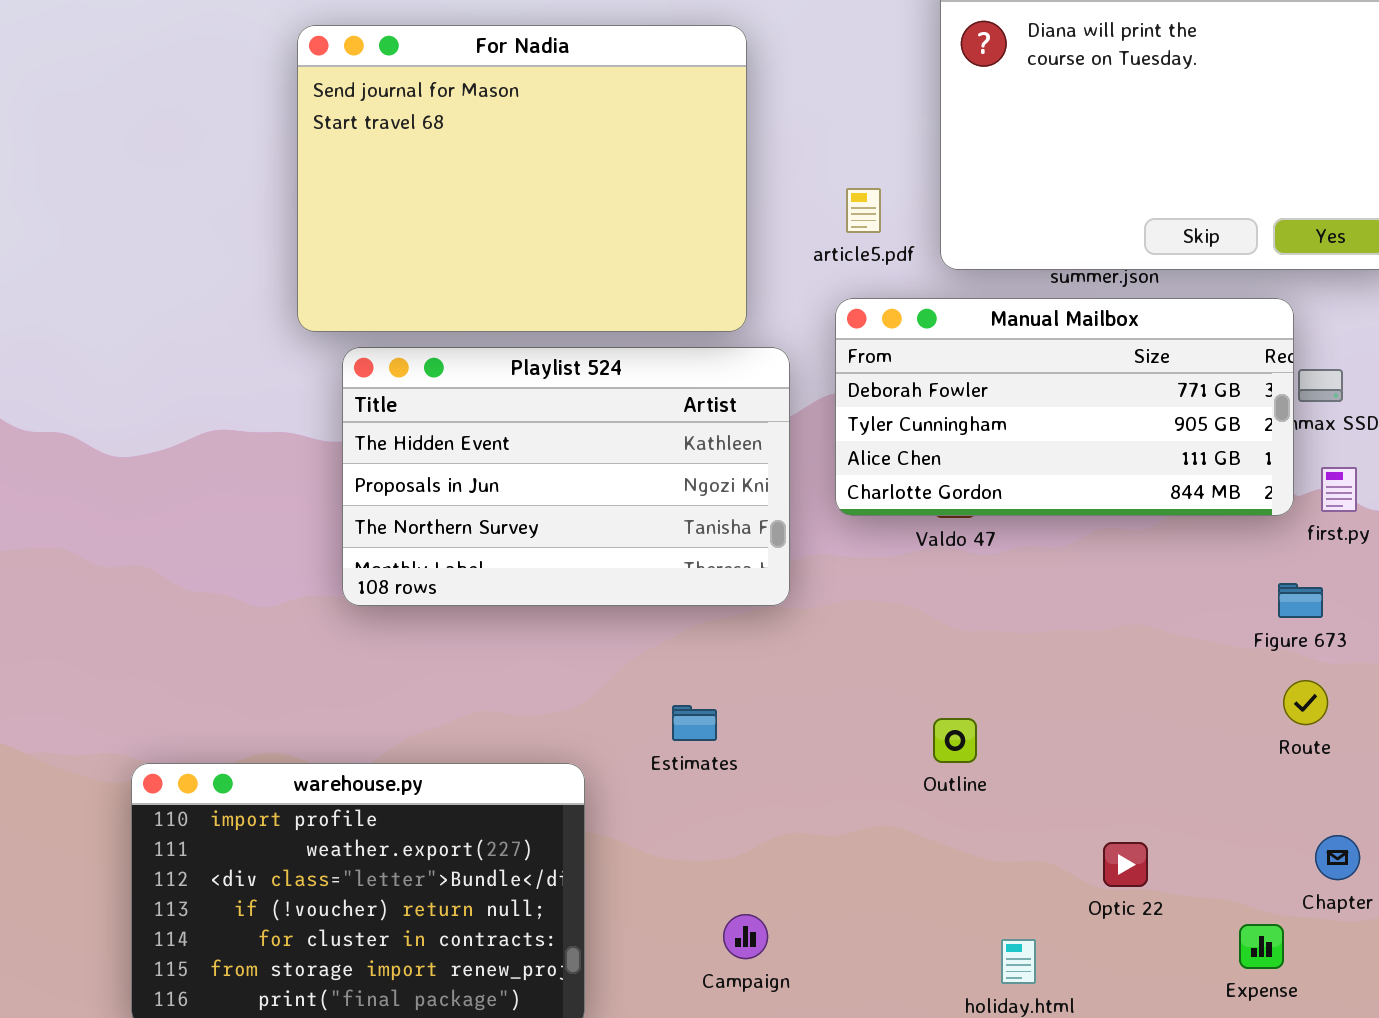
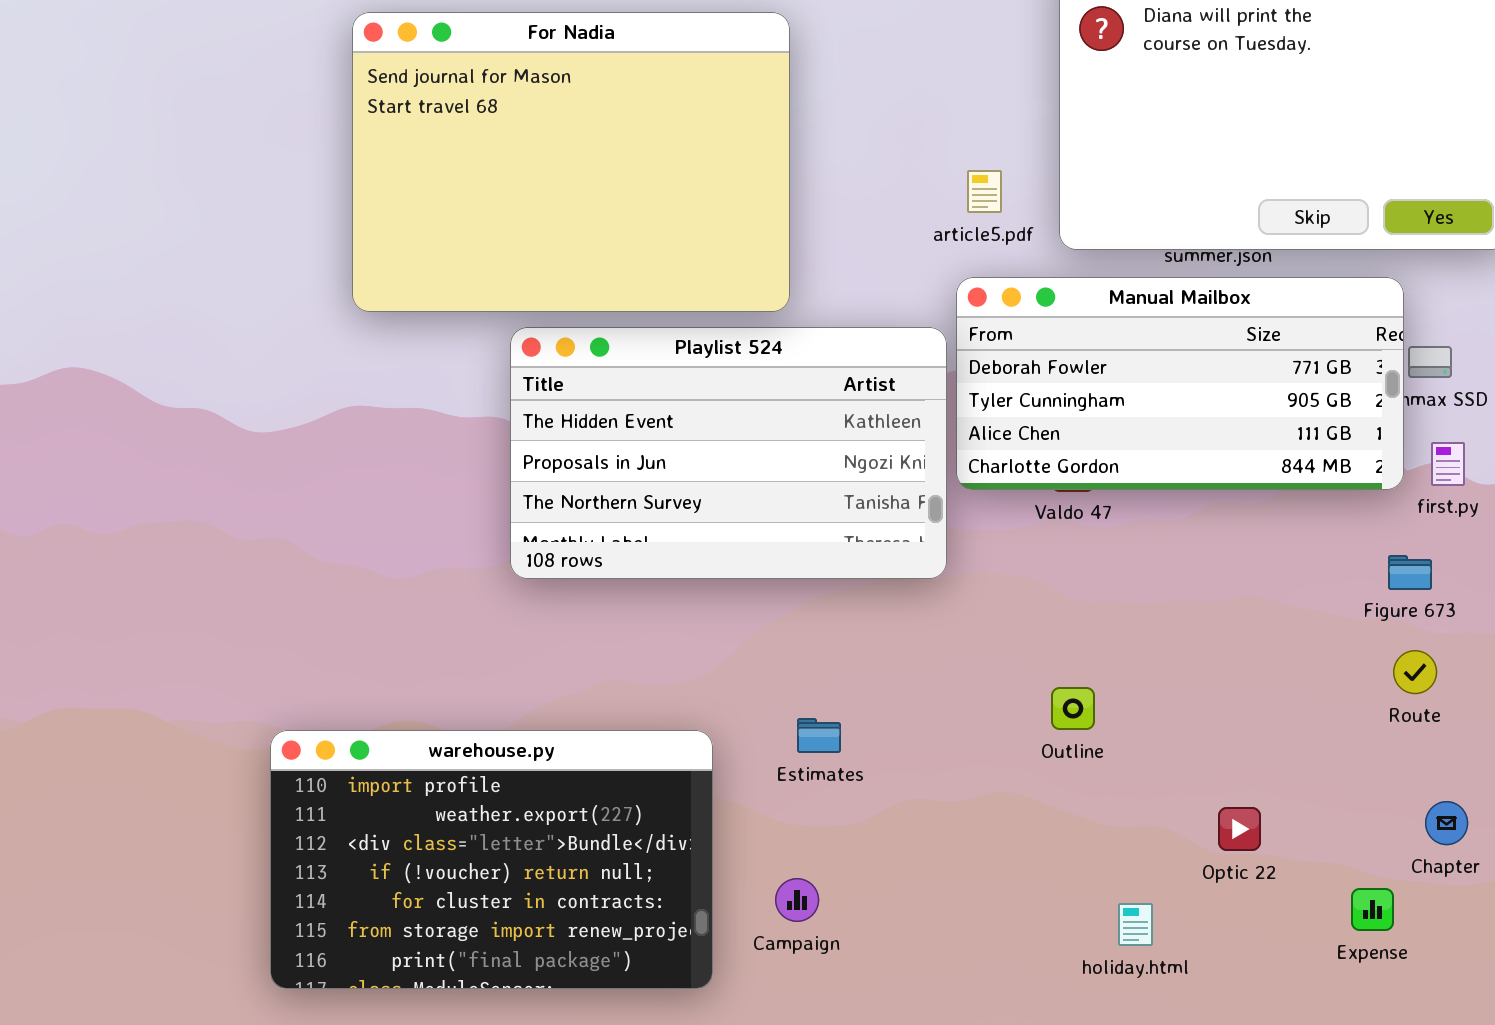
For Nadia: [297,25,747,332] -> [352,12,790,312], moved
Playlist 524: [342,347,790,606] -> [510,327,947,579], moved
Estimates: [672,705,717,741] -> [797,718,841,753], moved
Campaign: [723,914,768,959] -> [775,878,819,922], moved

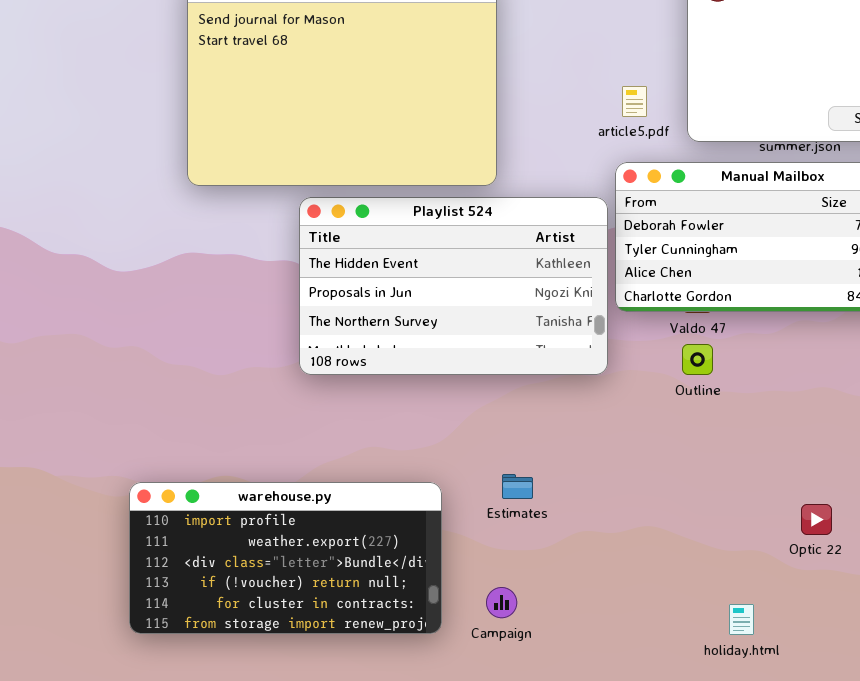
Outline: [1051,687,1095,730] -> [682,344,713,375], moved
warehouse.py: [270,730,713,989] -> [129,482,442,634], resized
Optic 22: [1218,807,1261,851] -> [801,504,832,535], moved

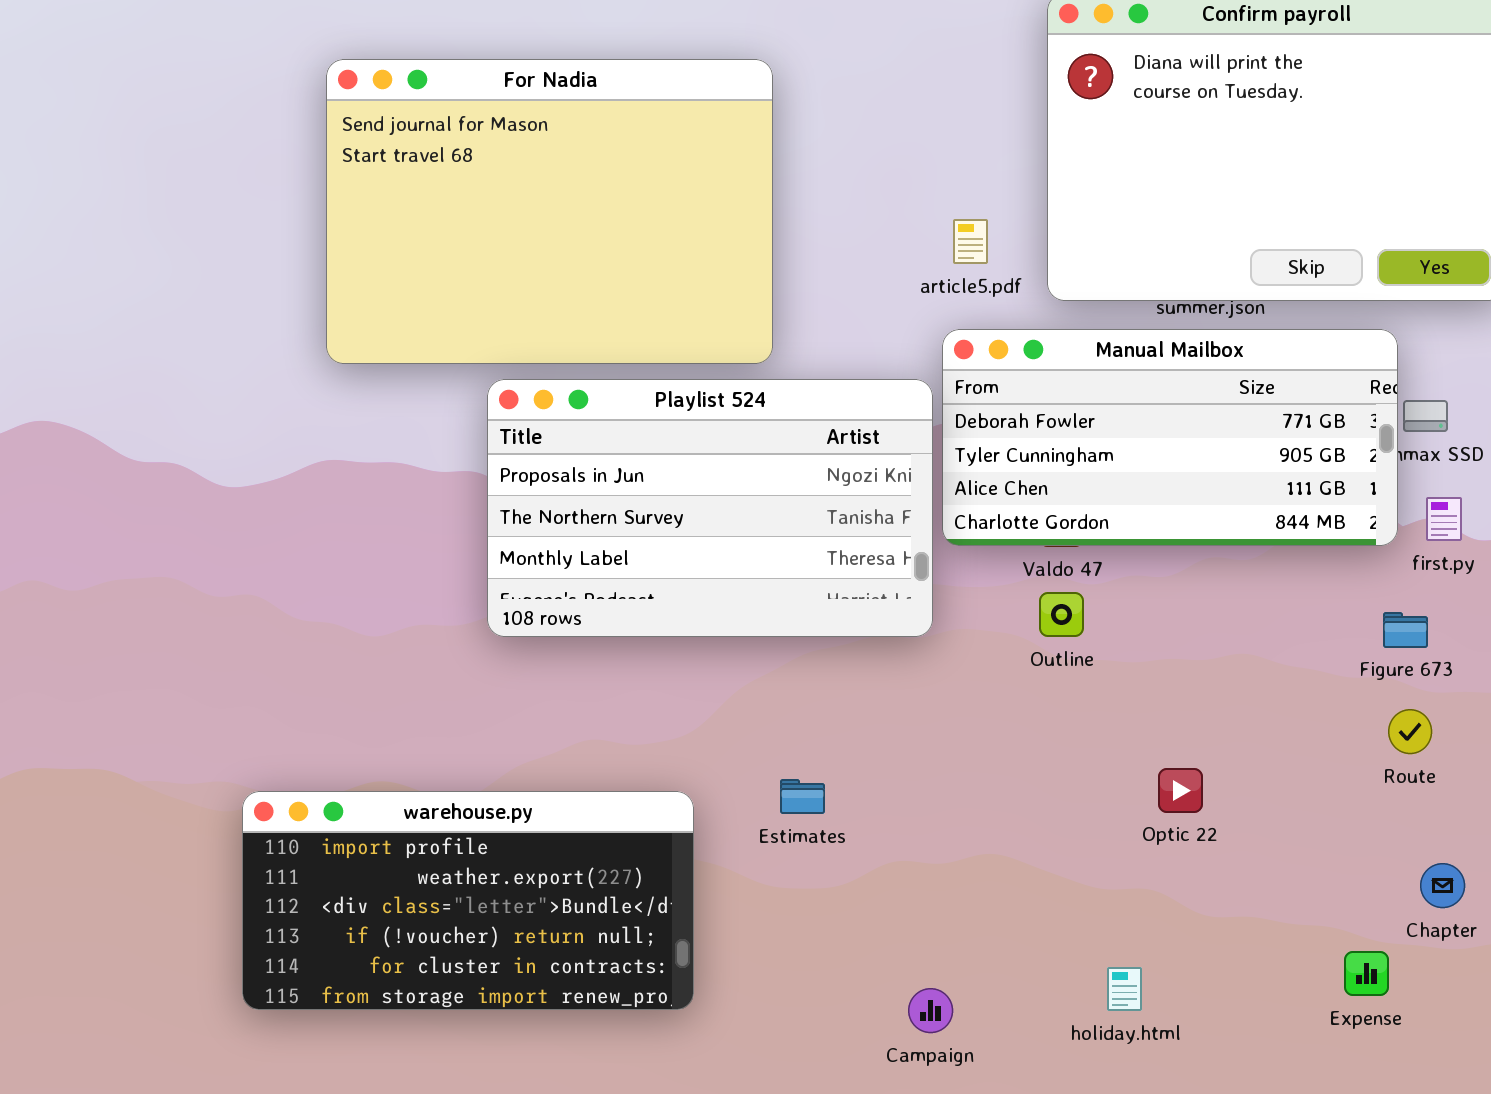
Playlist 524: [299,197,608,375] -> [487,379,933,637], scrolled down 1 row
Optic 22: [801,504,832,535] -> [1158,768,1203,813], moved
Campaign: [486,587,517,618] -> [908,988,953,1033], moved

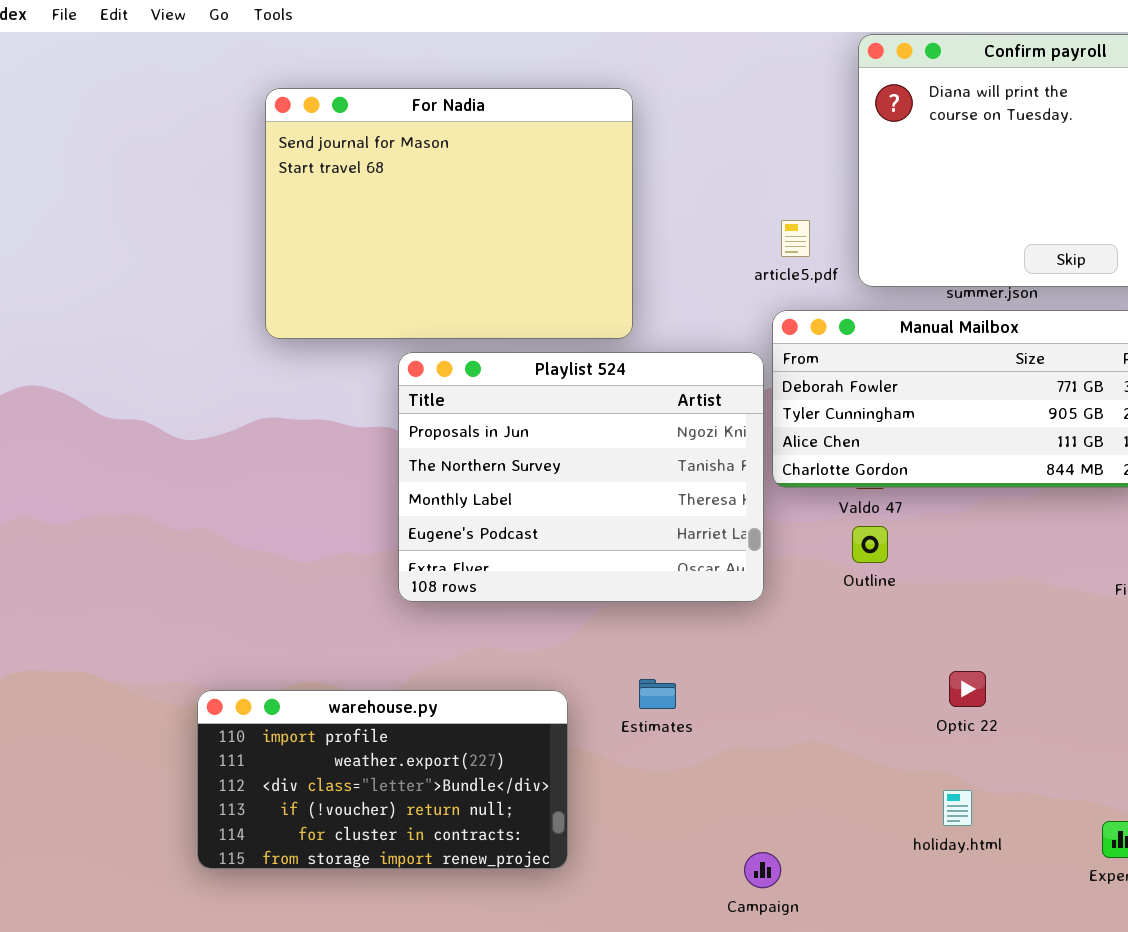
Playlist 524: [487,379,933,637] -> [398,352,764,602], resized
holiday.html: [1107,967,1142,1011] -> [943,790,972,826], moved

